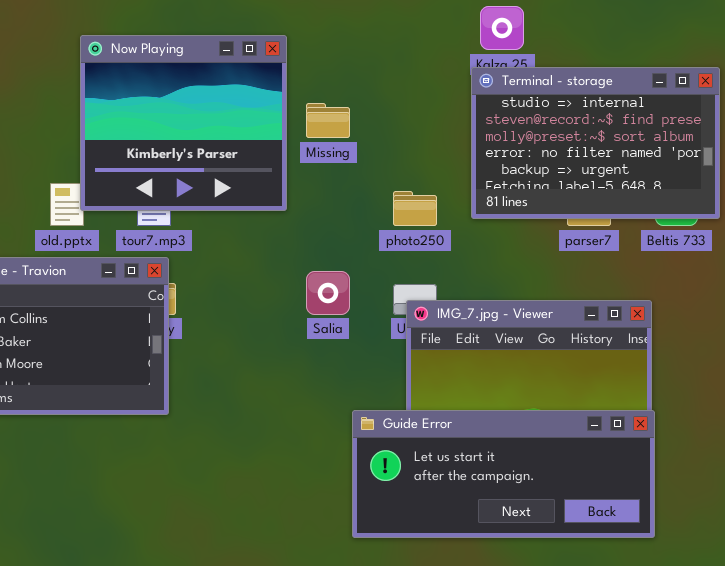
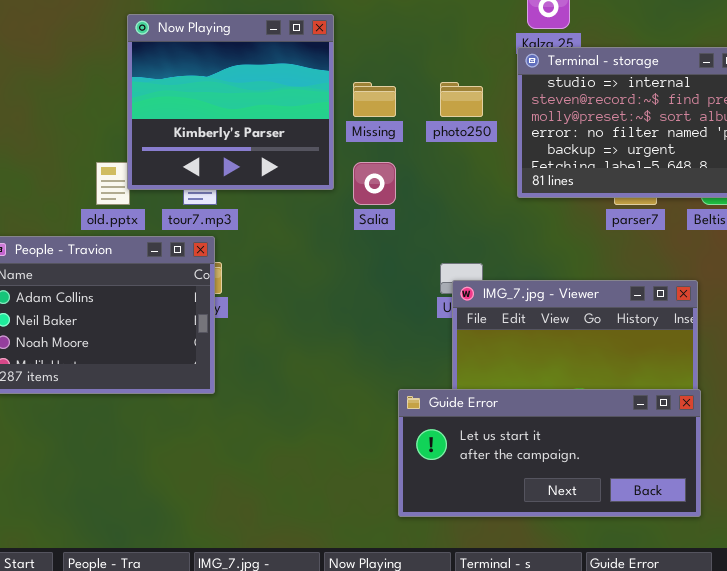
photo250: [393,191,437,226] -> [440,82,483,117], moved
Salia: [306,271,350,315] -> [353,162,396,205], moved

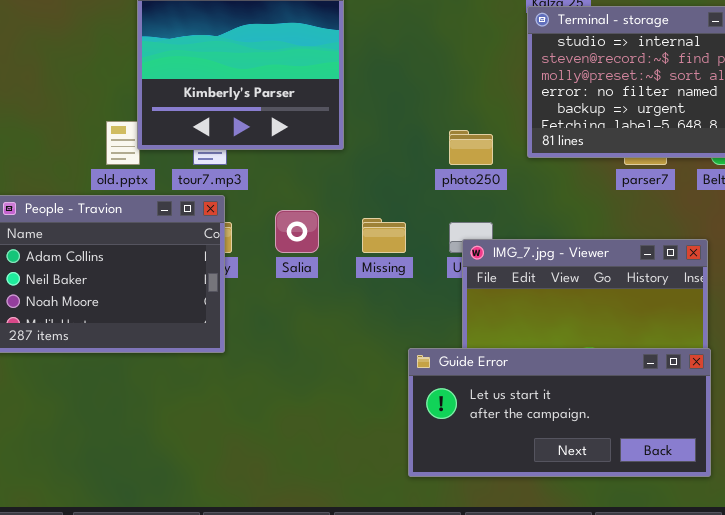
Missing: [353,82,396,117] -> [362,218,406,253], moved
photo250: [440,82,483,117] -> [449,130,493,165], moved
Salia: [353,162,396,205] -> [275,210,319,253], moved

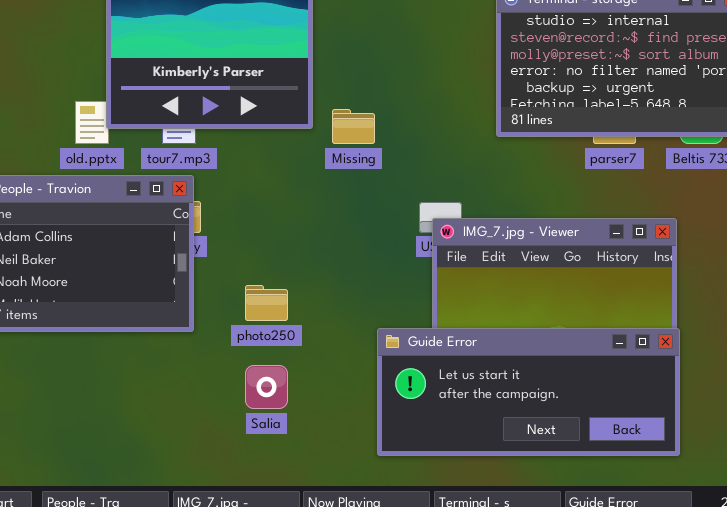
photo250: [449,130,493,165] -> [245,285,288,321], moved
Salia: [275,210,319,253] -> [245,365,288,409], moved
Missing: [362,218,406,253] -> [332,109,375,144], moved

